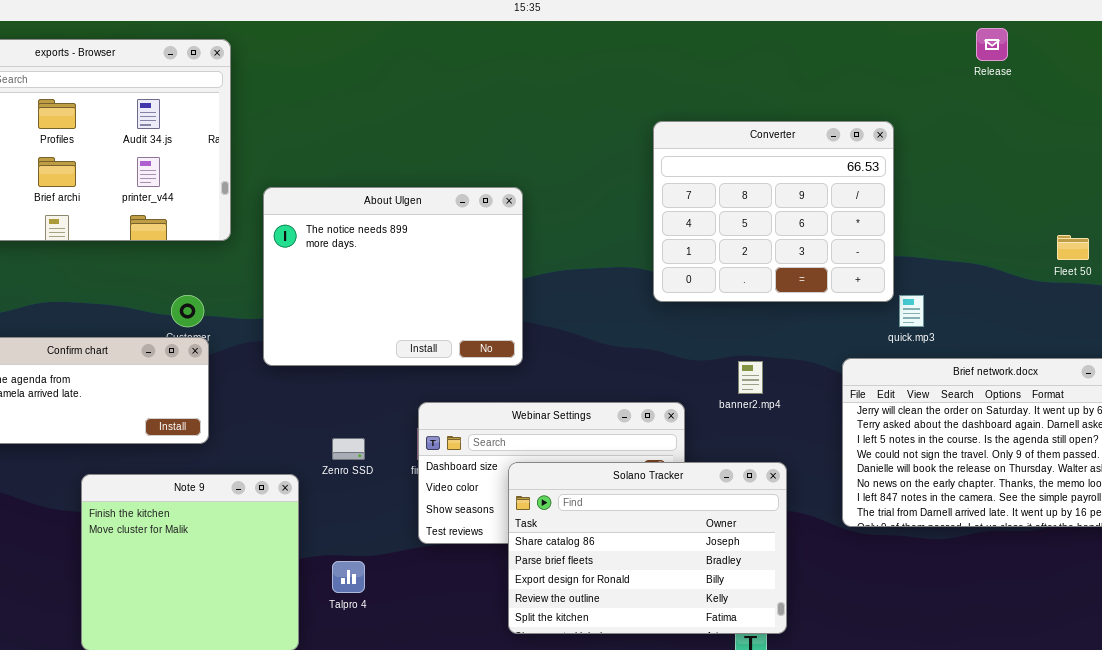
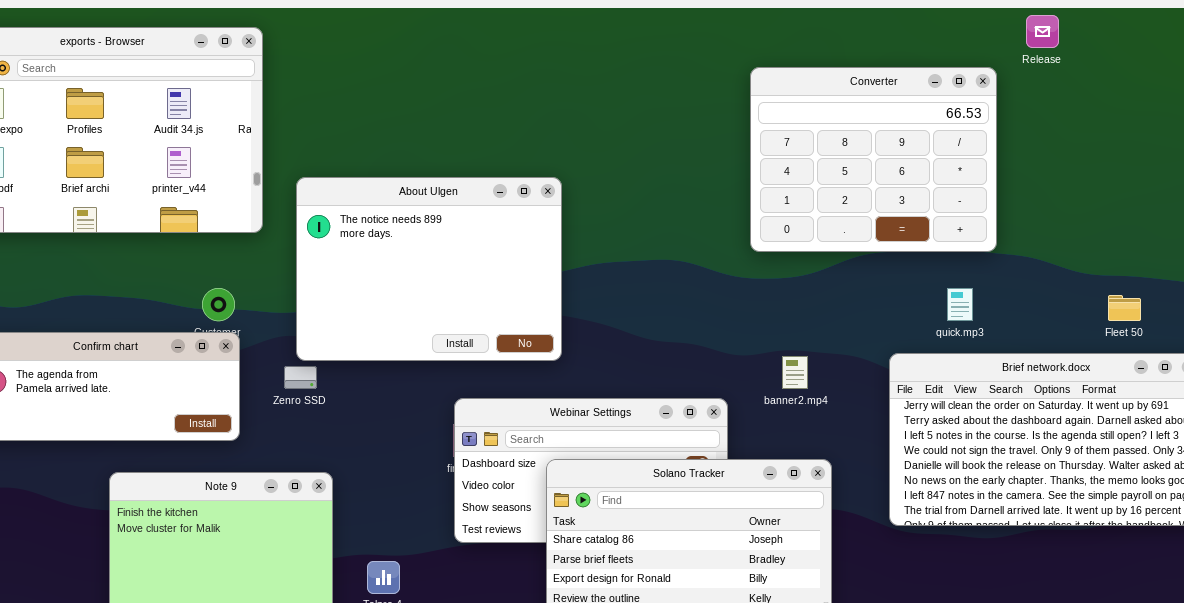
Converter: [653,121,894,302] -> [750,67,997,252], moved
Fleet 50: [1057,235,1089,260] -> [1108,295,1141,321], moved
Zenro SSD: [332,438,365,460] -> [284,366,317,389], moved

